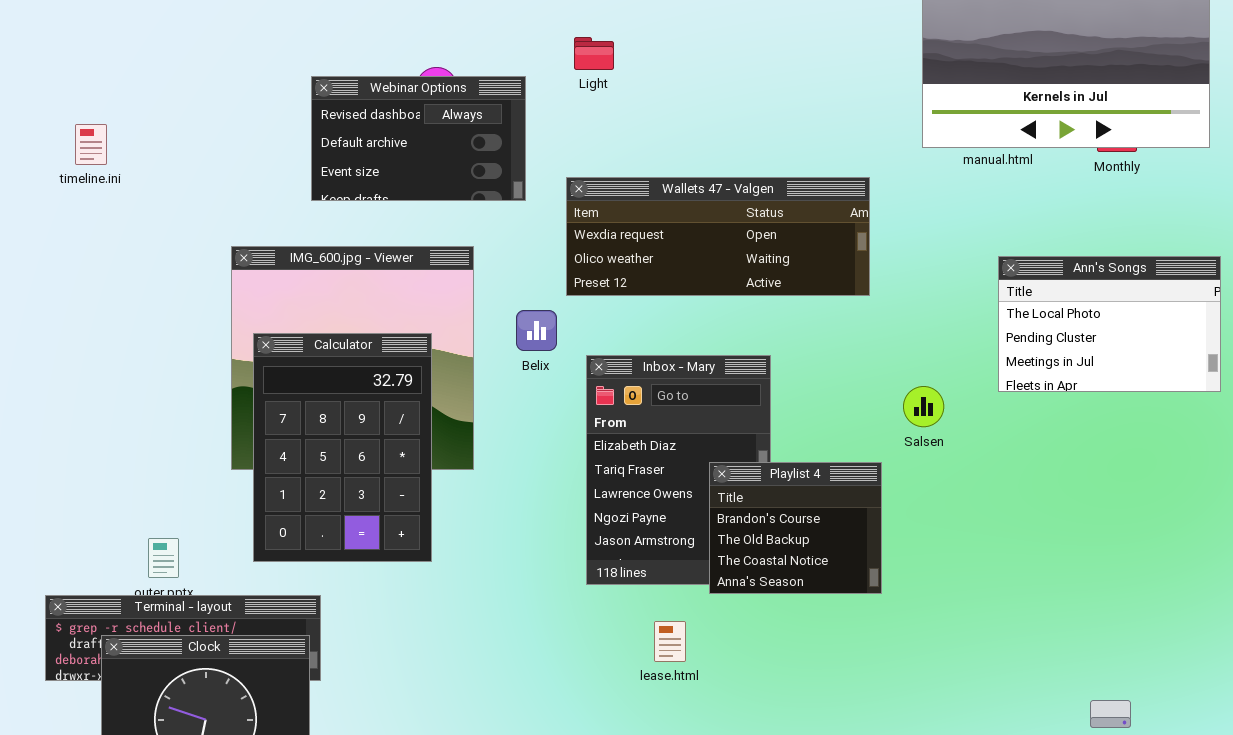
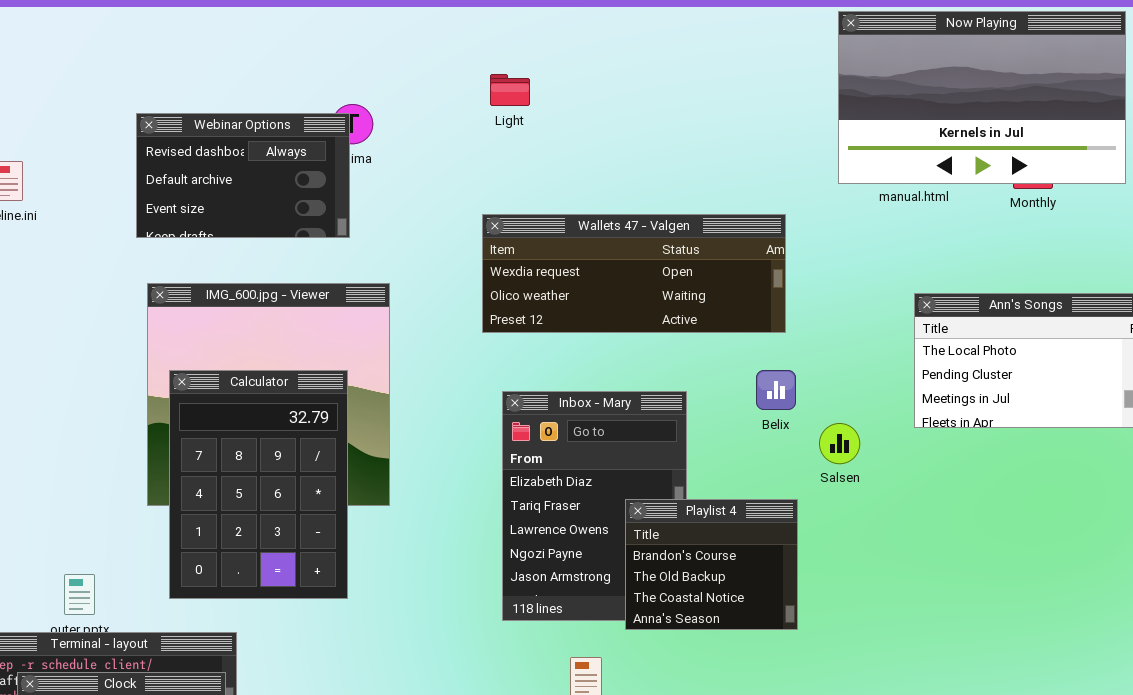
Webinar Options: [311,76,526,201] -> [136,113,350,238], moved
Belix: [516,310,557,351] -> [756,370,796,410], moved

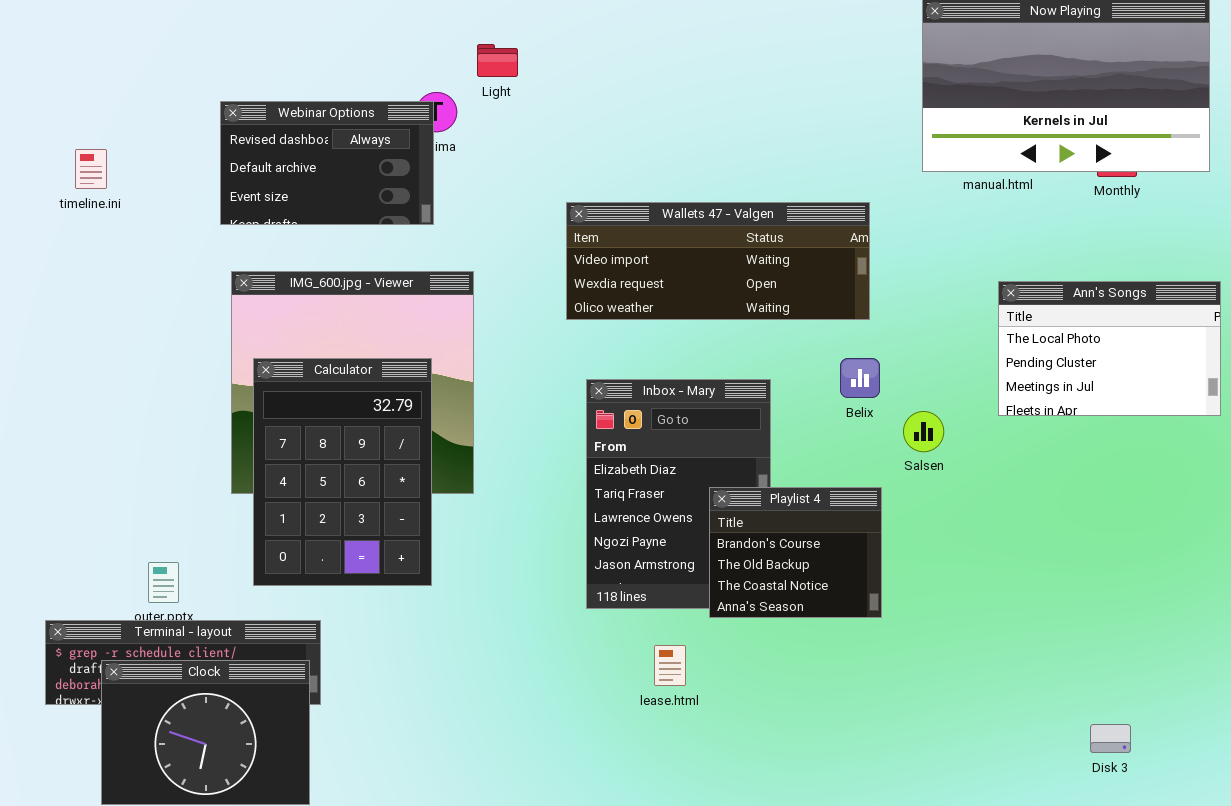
Light: [490,74,530,106] -> [477,44,518,77], moved
Wallets 47 - Valgen: [482,214,786,333] -> [566,202,870,320], scrolled up 1 row

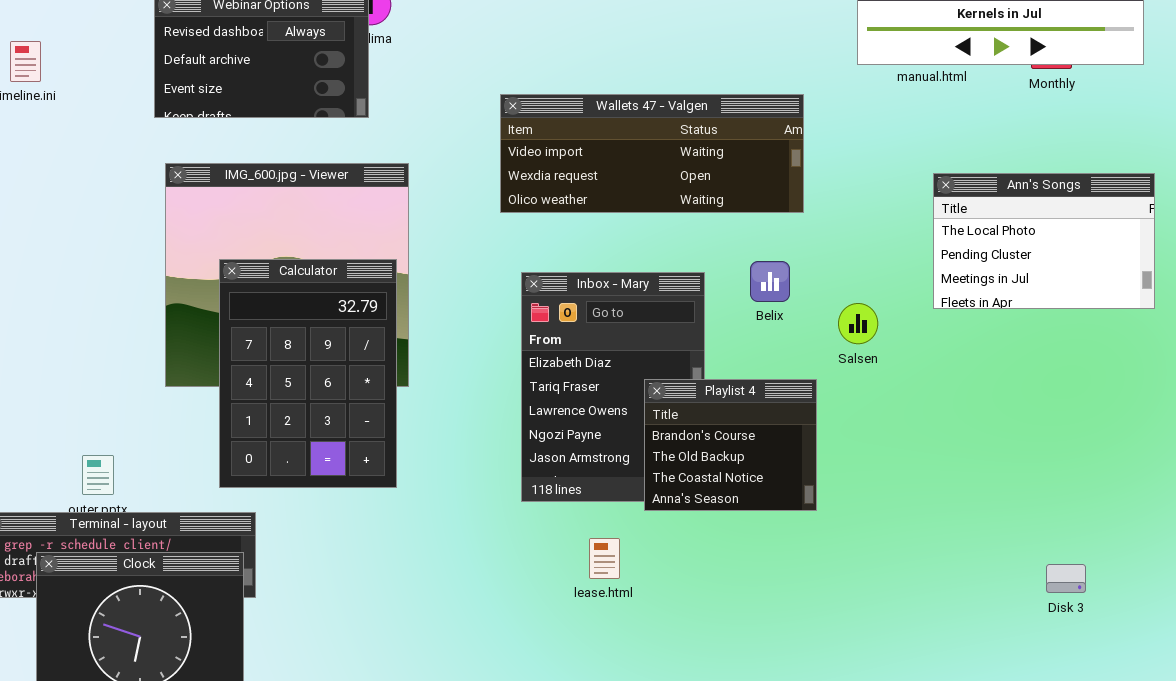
Calculator: [253,358,432,586] -> [219,259,397,488], moved
Belix: [840,358,880,398] -> [750,261,790,302], moved
Disk 3: [1090,724,1131,753] -> [1046,564,1086,593], moved

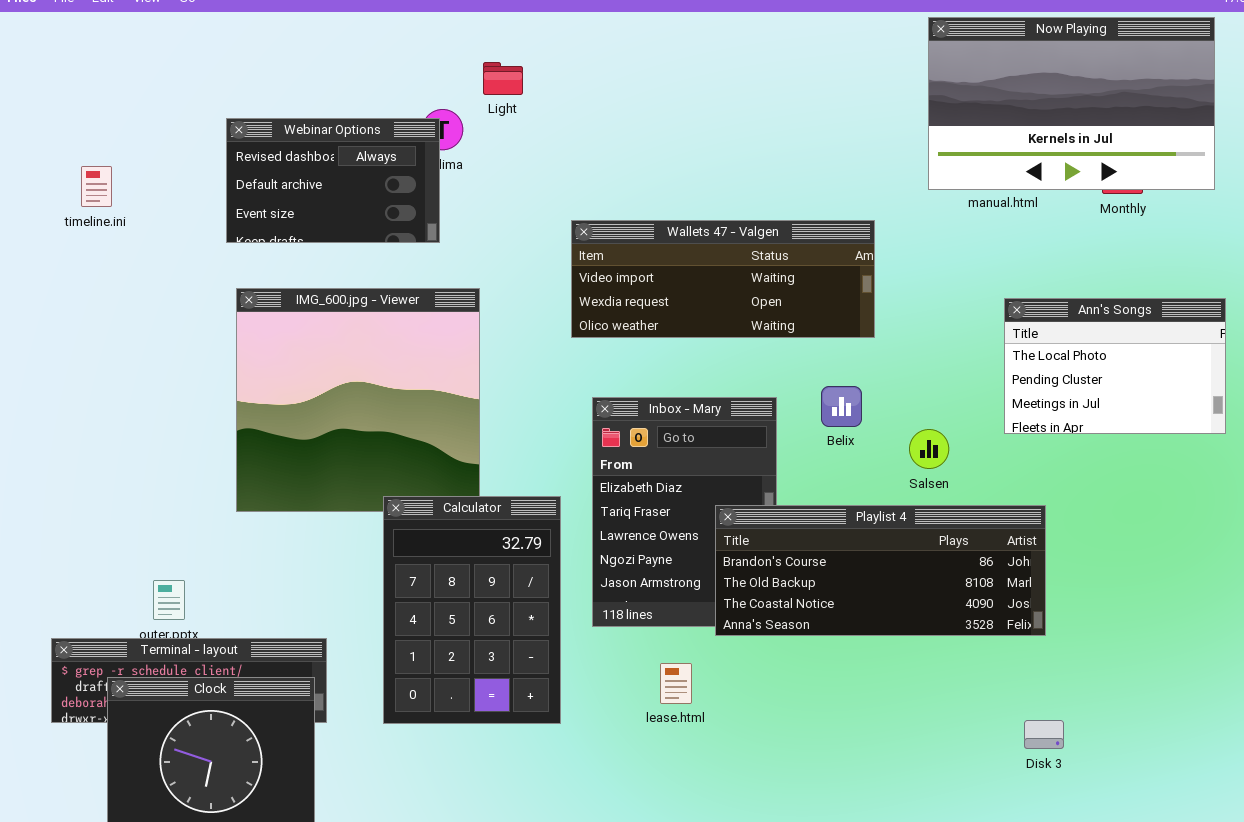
Calculator: [219,259,397,488] -> [383,496,561,724], moved
Playlist 4: [644,379,817,511] -> [715,505,1046,636], resized
Disk 3: [1046,564,1086,593] -> [1024,720,1064,749], moved

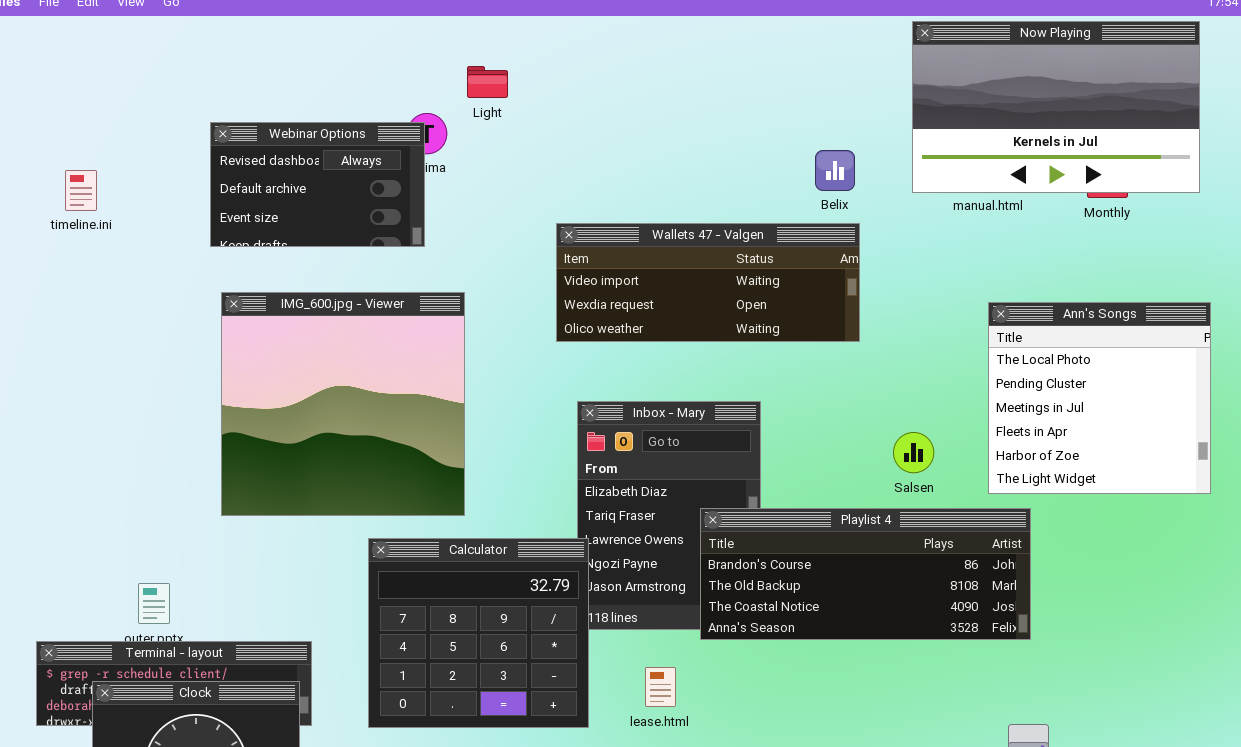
Ann's Songs: [1004,298,1226,434] -> [988,302,1211,494], resized
Belix: [821,386,862,427] -> [815,150,855,191], moved
Calculator: [383,496,561,724] -> [368,538,589,728], resized

